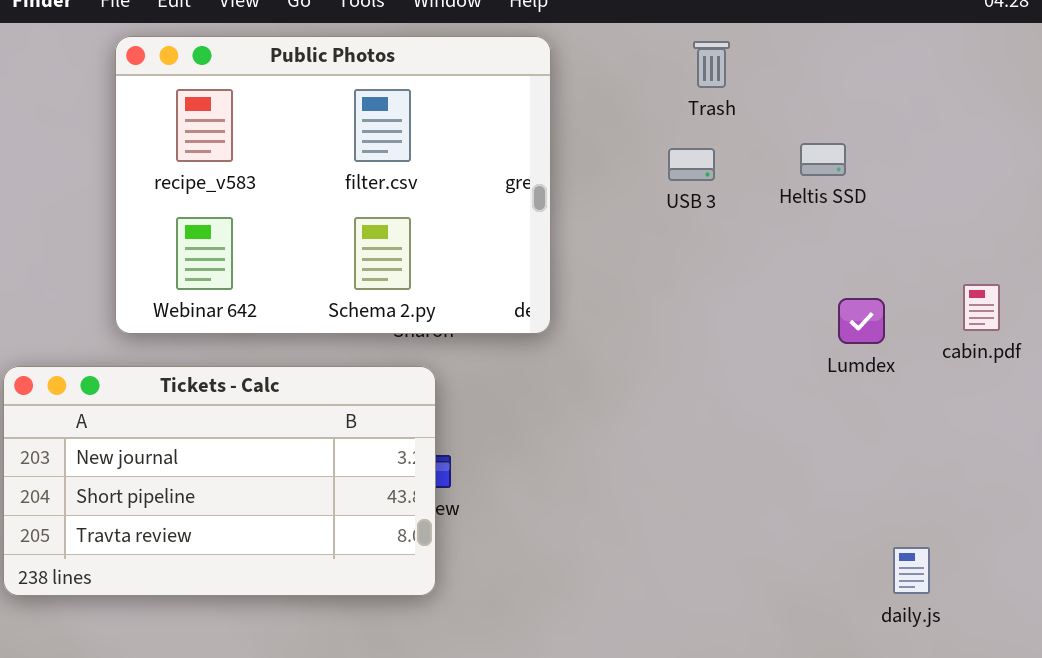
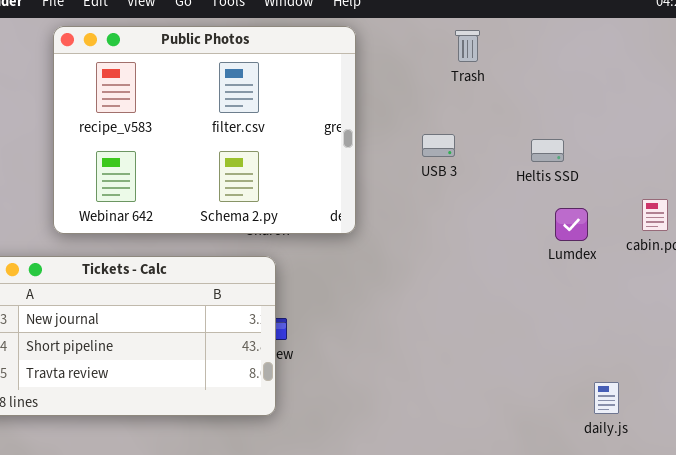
Heltis SSD: [800,143,846,176] -> [531,139,564,162], moved
USB 3: [668,148,715,181] -> [422,134,455,157], moved

